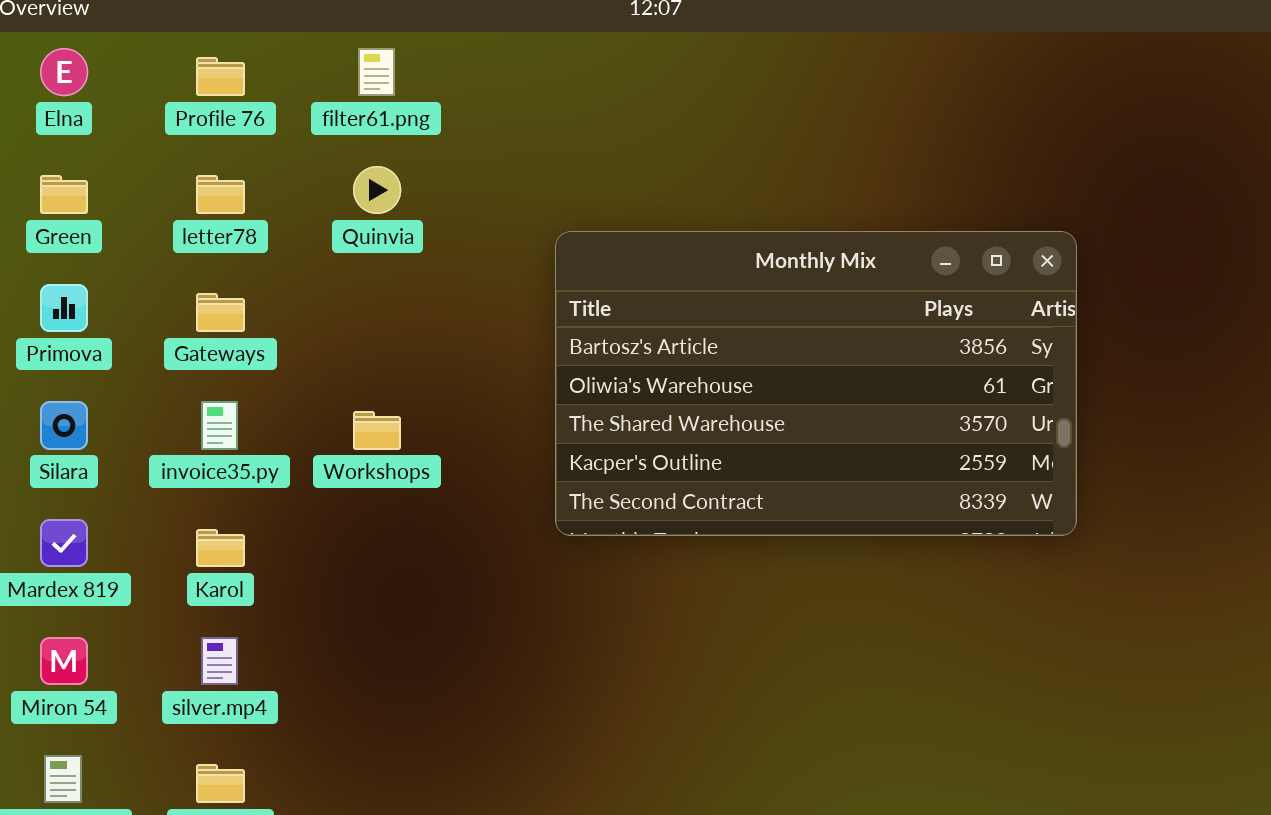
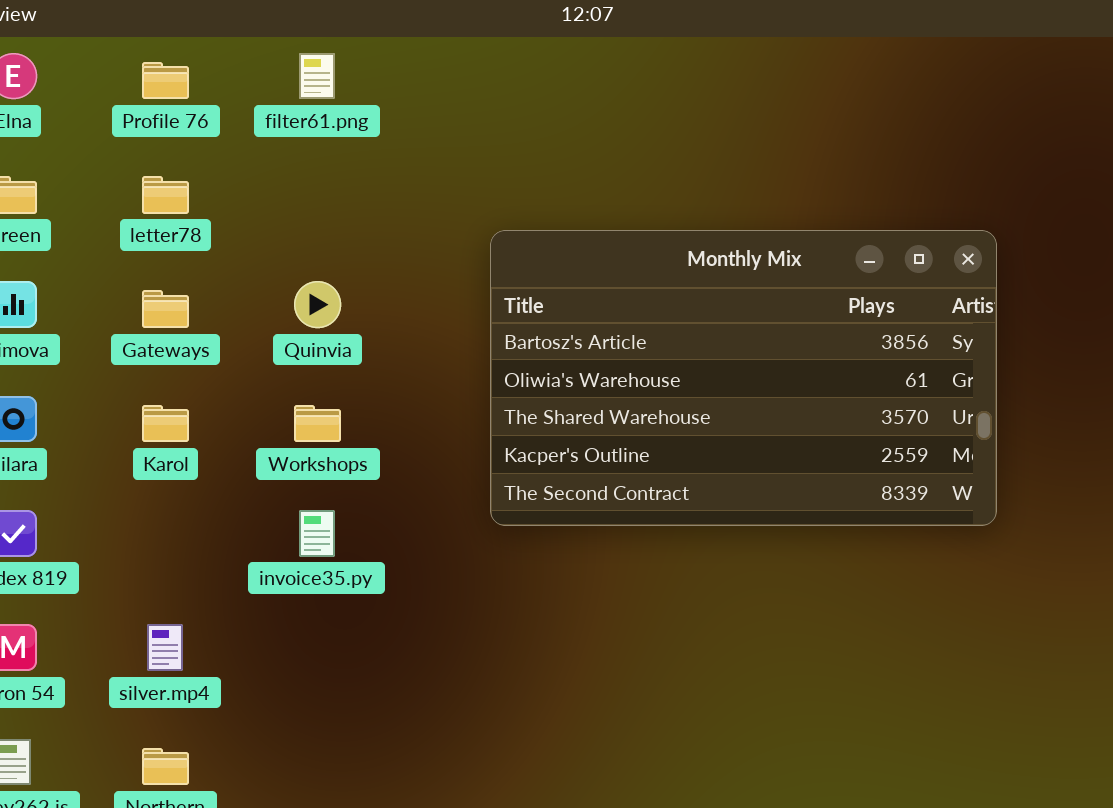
Quinvia: [353,166,401,214] -> [294,281,341,328], moved
invoice35.py: [201,401,238,450] -> [299,510,335,557], moved
Karol: [196,529,245,567] -> [142,405,189,442], moved

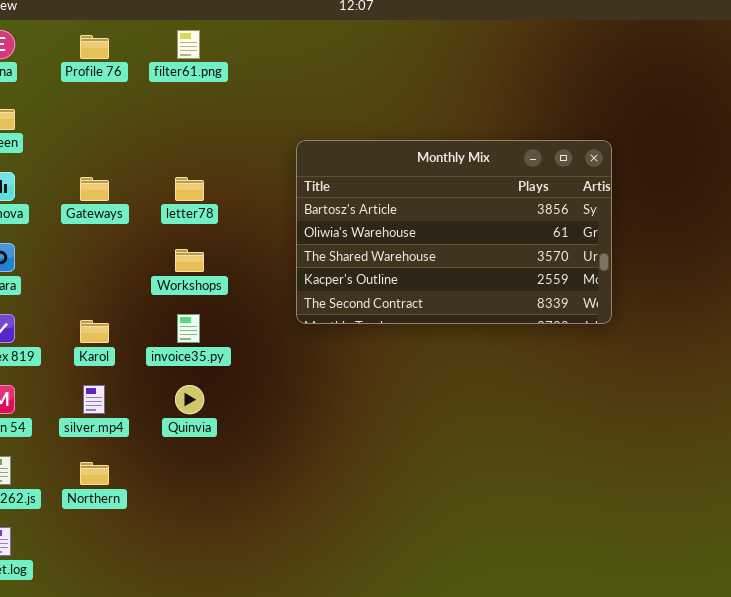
letter78: [142,176,189,214] -> [175,177,204,201], moved
Quinvia: [294,281,341,328] -> [175,385,204,414], moved
Karol: [142,405,189,442] -> [80,320,109,343], moved

